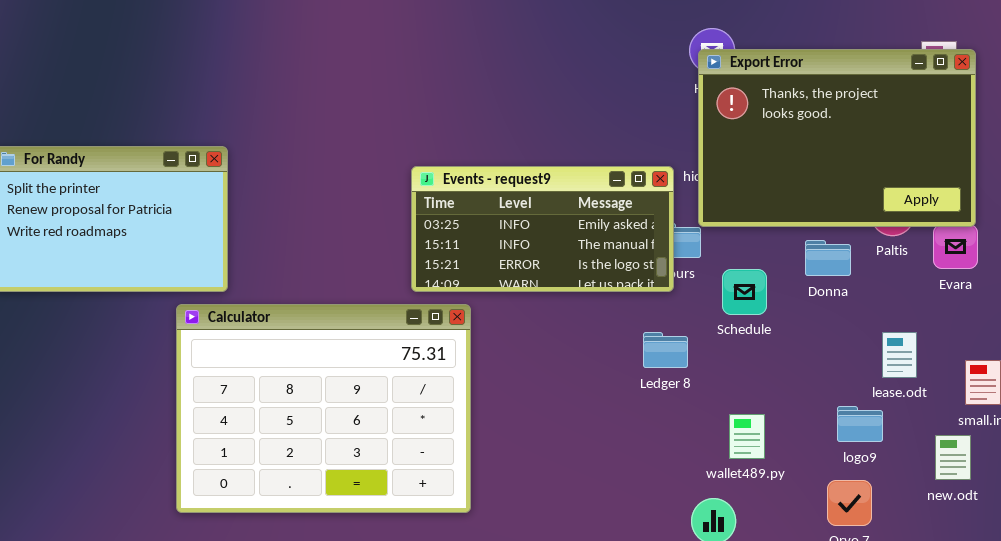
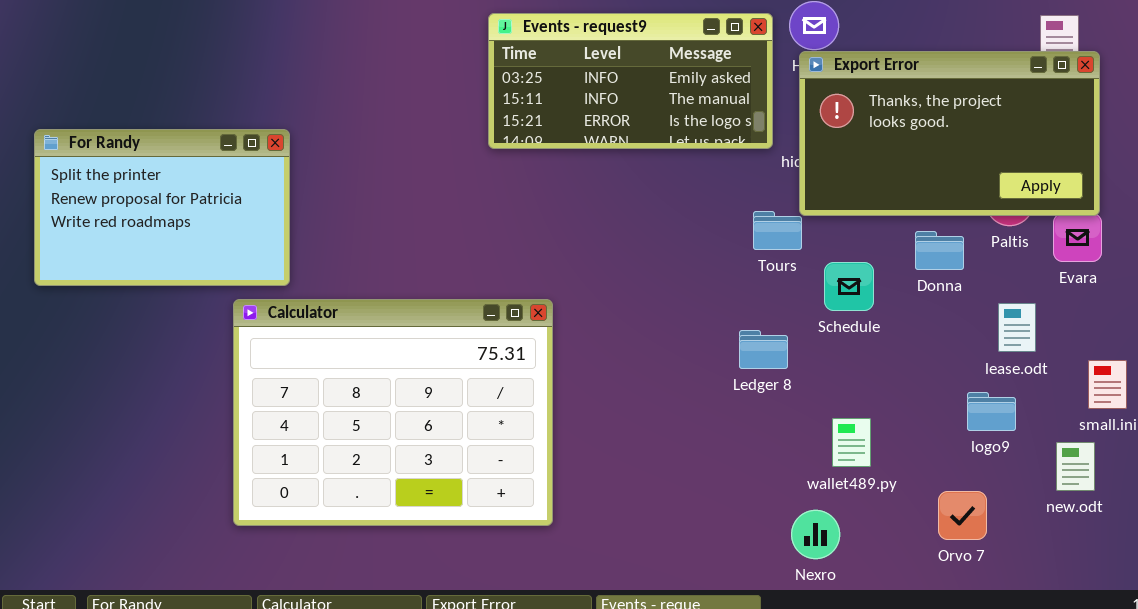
Export Error: [698,49,976,227] -> [799,51,1100,216], resized
Events - request9: [411,166,674,292] -> [488,13,773,149], moved
lease.odt: [882,332,917,378] -> [998,303,1036,352], moved
logo9: [837,406,883,442] -> [967,392,1016,431], moved

